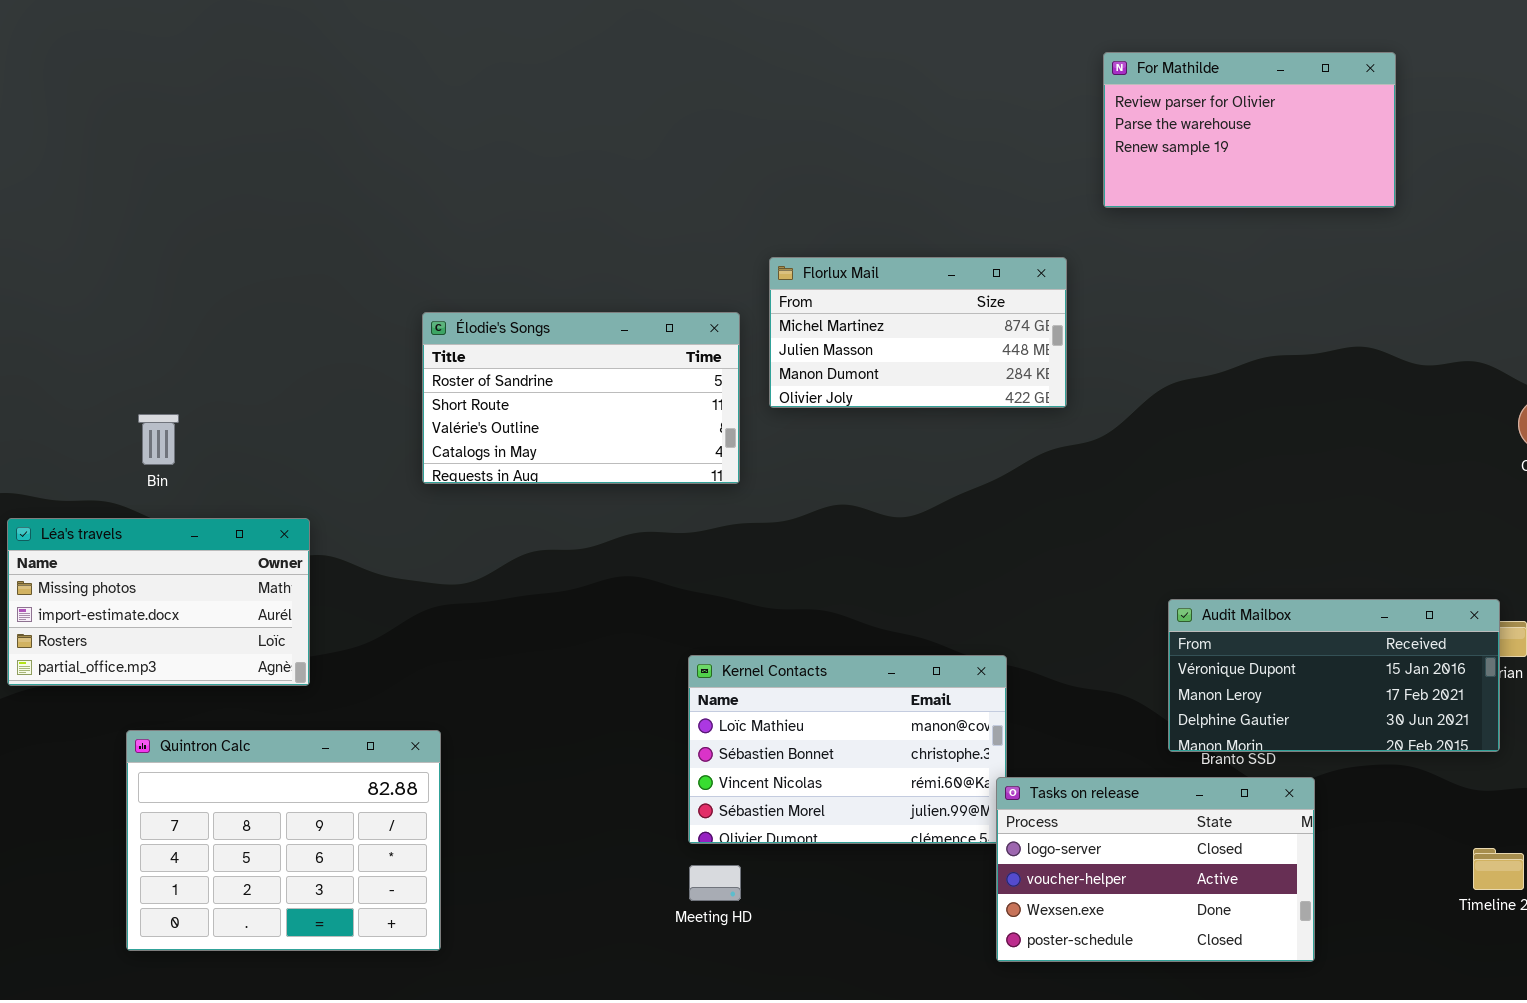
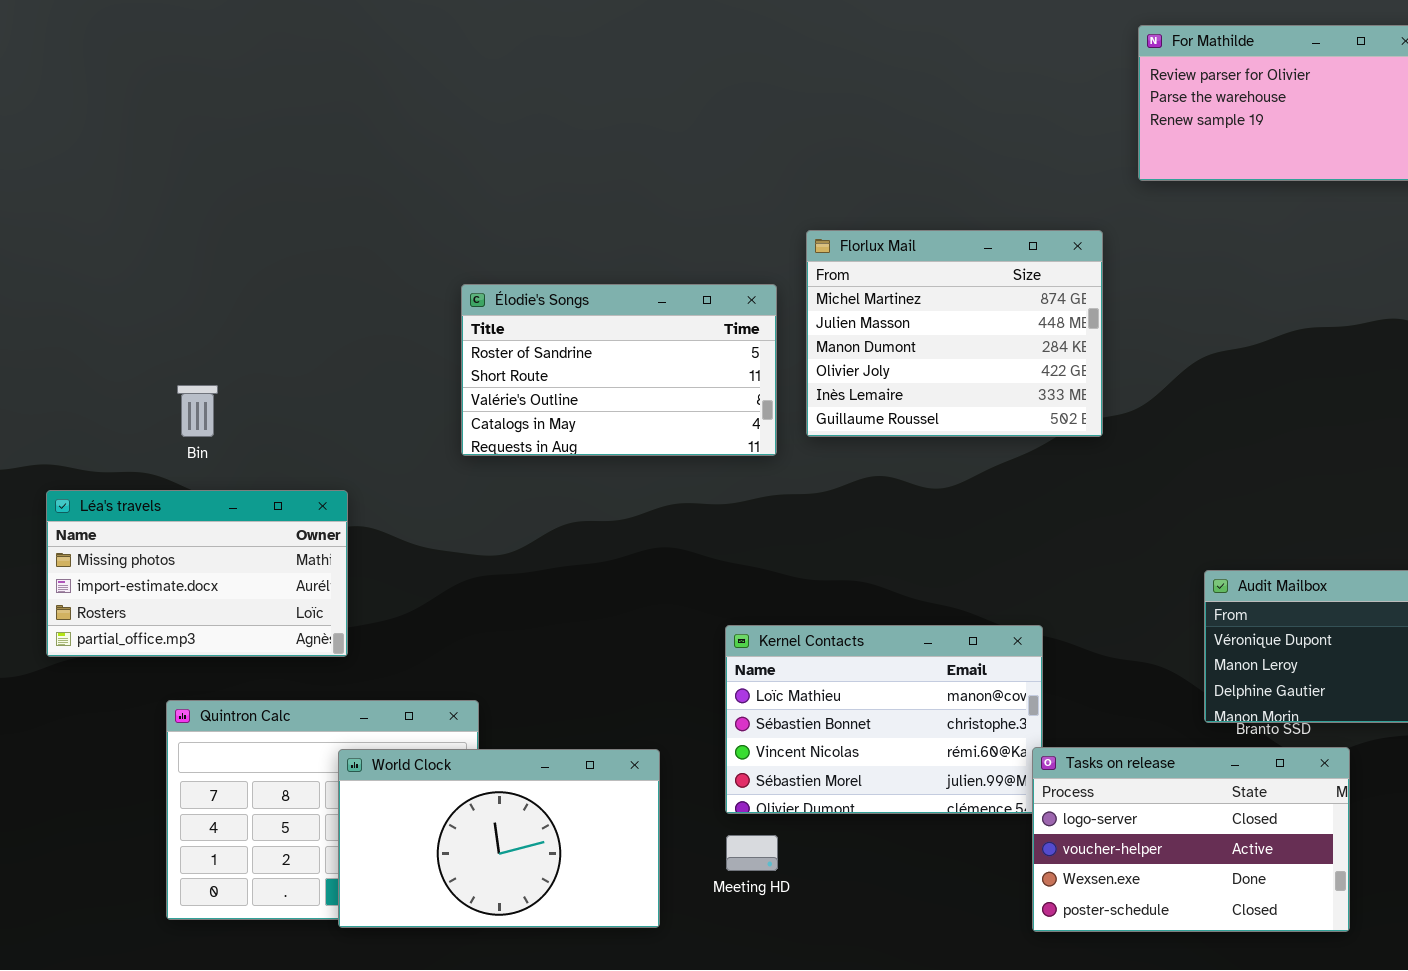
Florlux Mail: [769,257,1067,408] -> [806,230,1103,437], resized
World Clock: none -> [338,749,660,928], opened

